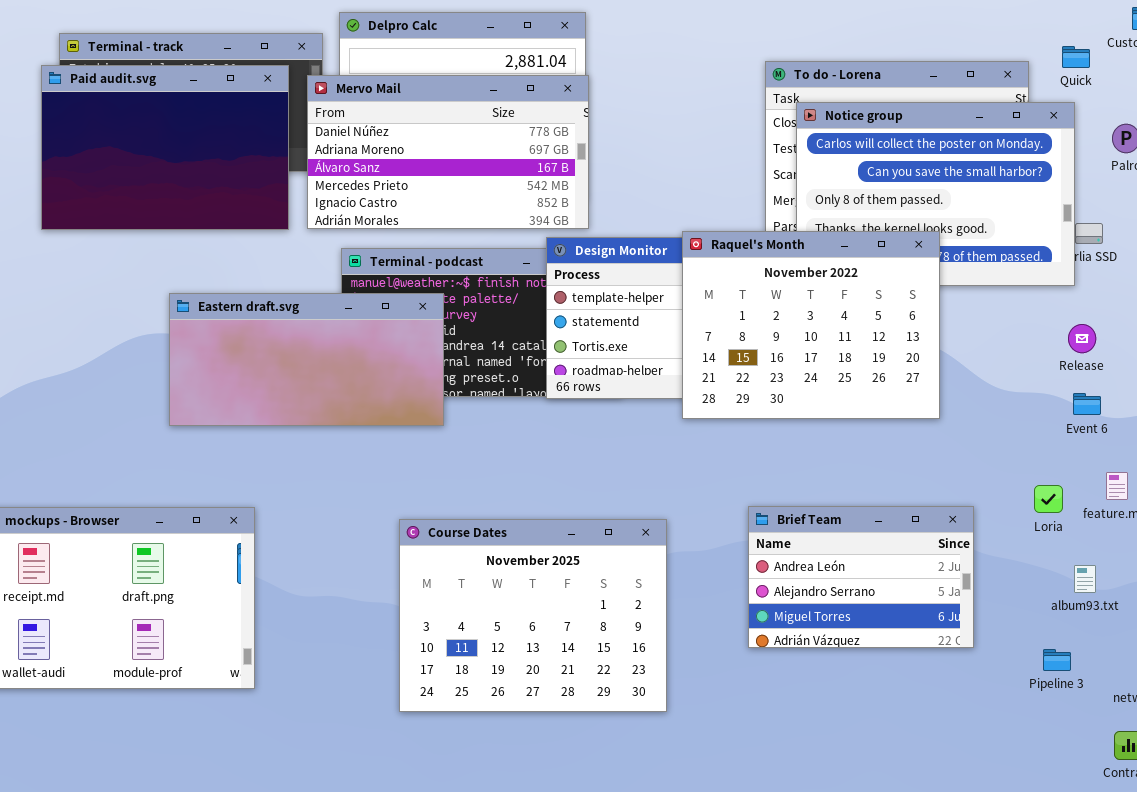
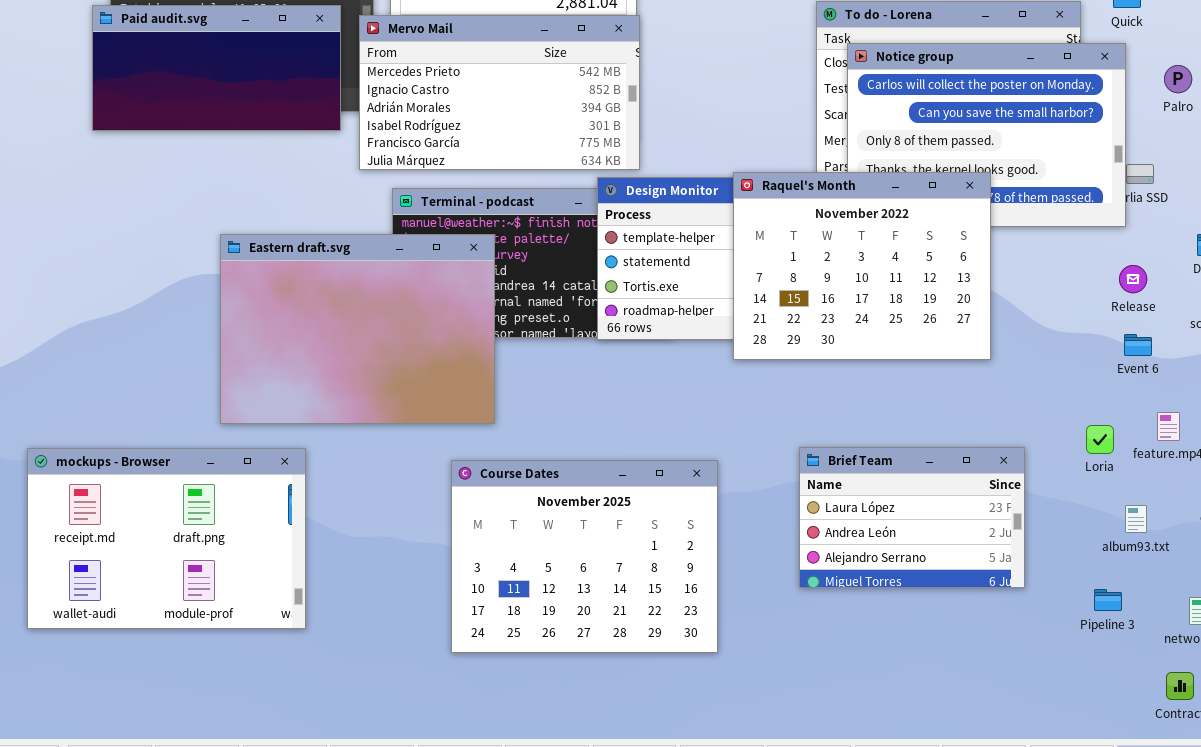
Paid audit.svg: [41,65,289,230] -> [92,5,341,131], resized
Mervo Mail: [307,75,589,229] -> [359,15,640,170], scrolled down 3 rows
Eastern draft.svg: [169,293,444,426] -> [220,234,495,424], resized
Brief Team: [748,506,974,648] -> [799,447,1025,588], scrolled up 1 row

